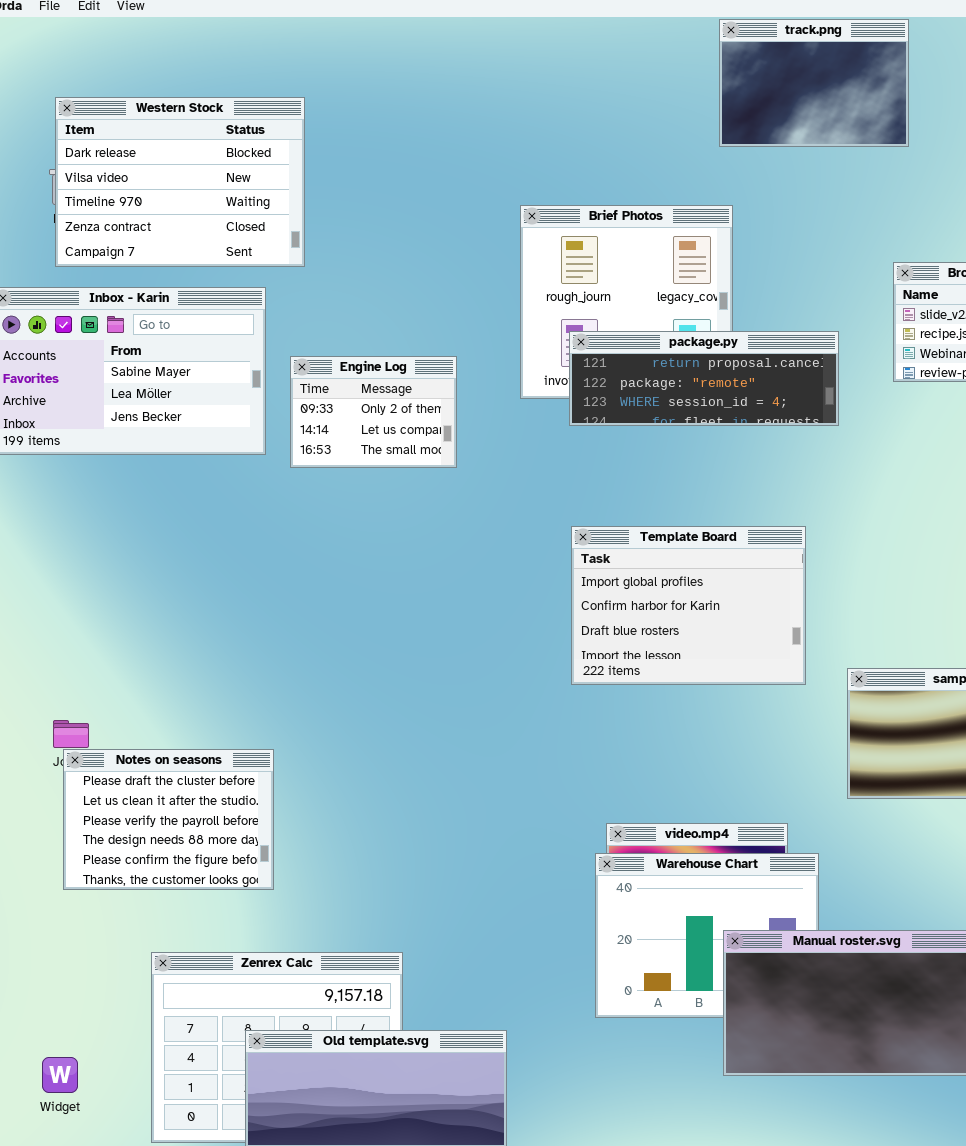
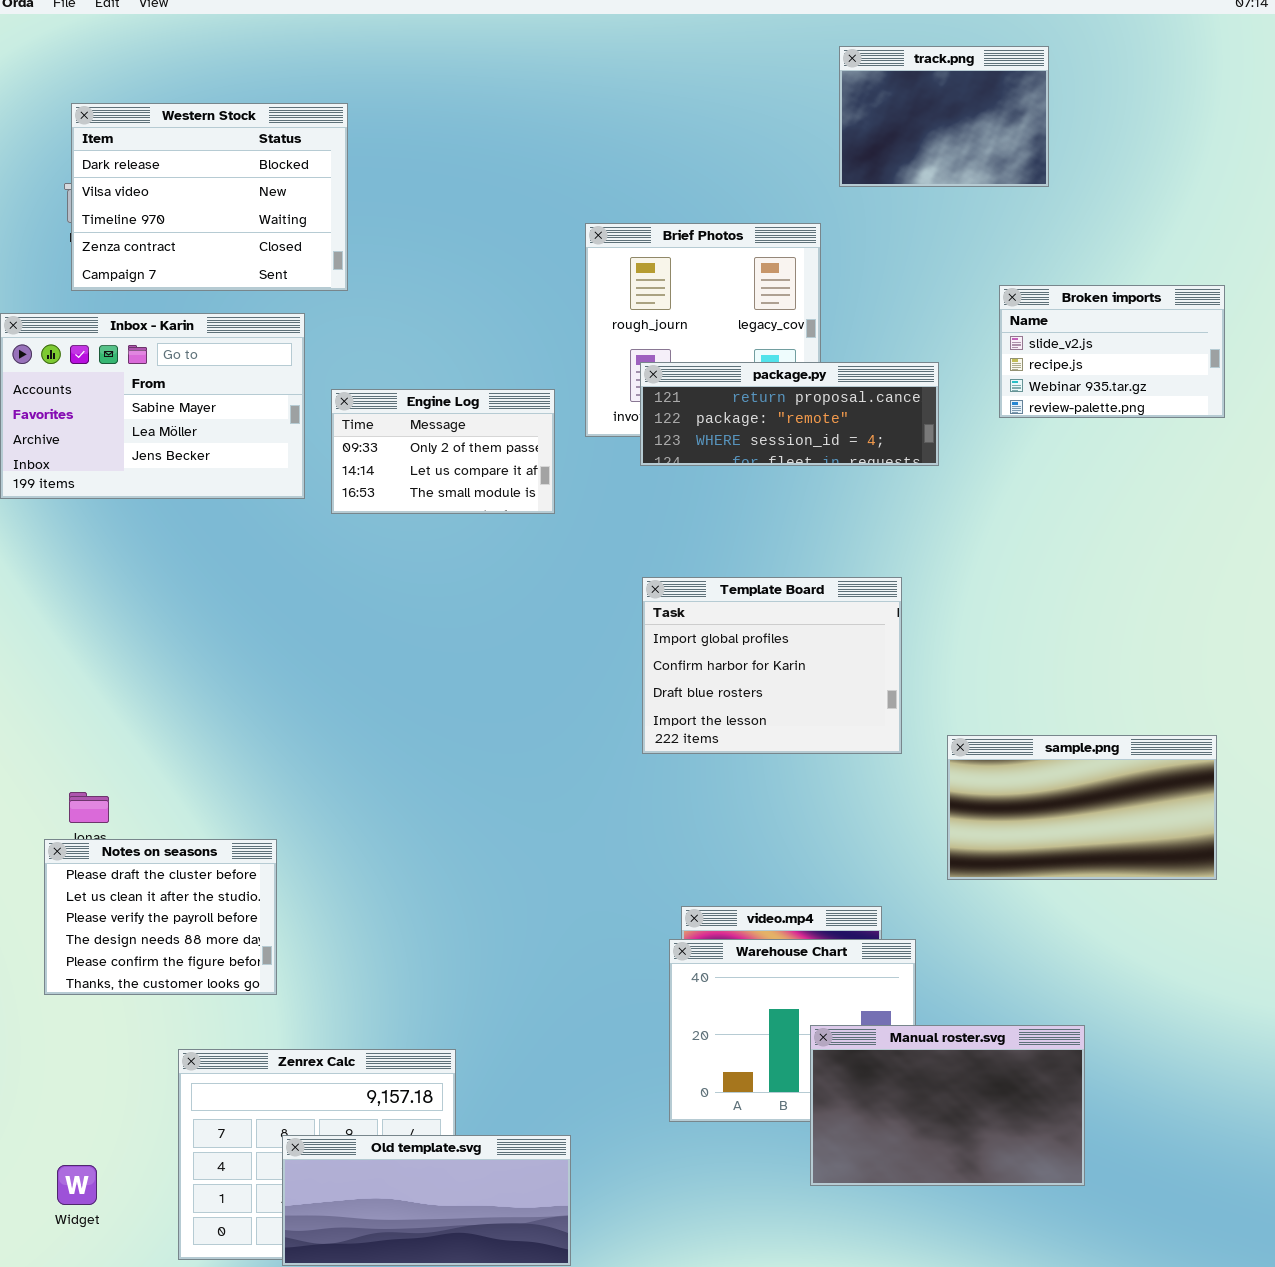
track.png: [719,19,909,147] -> [839,46,1049,187], moved
Engine Log: [290,356,457,468] -> [331,389,555,514], resized
Notes on seasons: [63,749,274,890] -> [44,839,277,995], moved

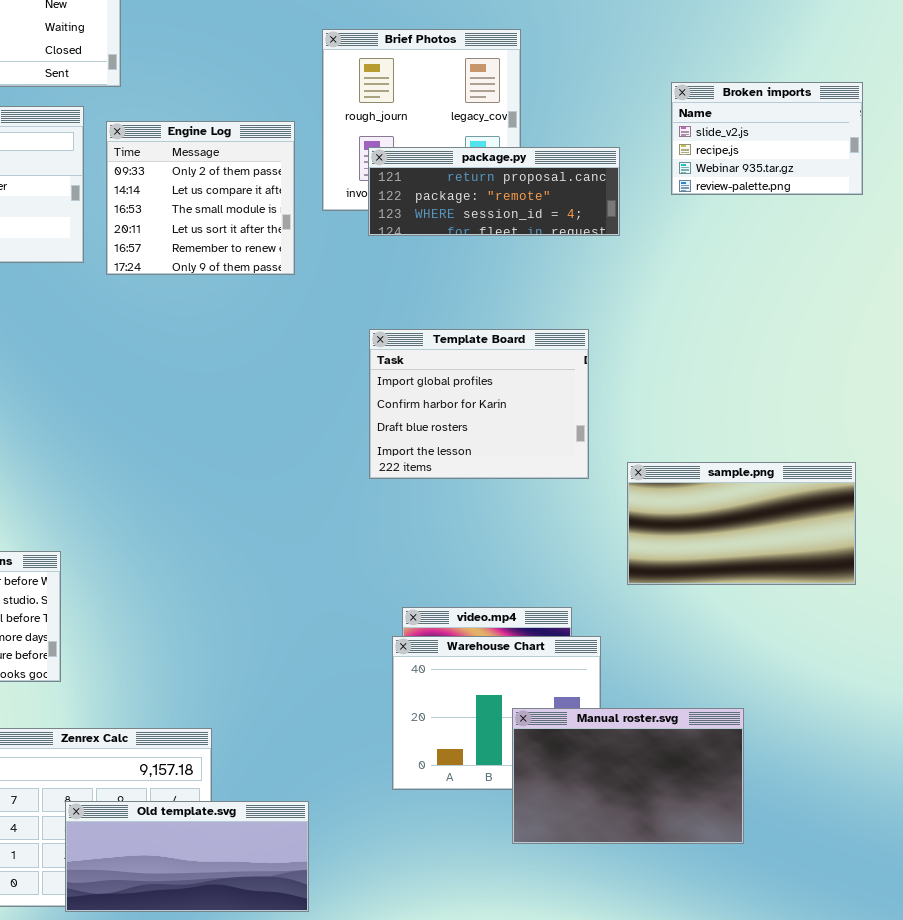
Engine Log: [331,389,555,514] -> [106,121,295,275], resized

